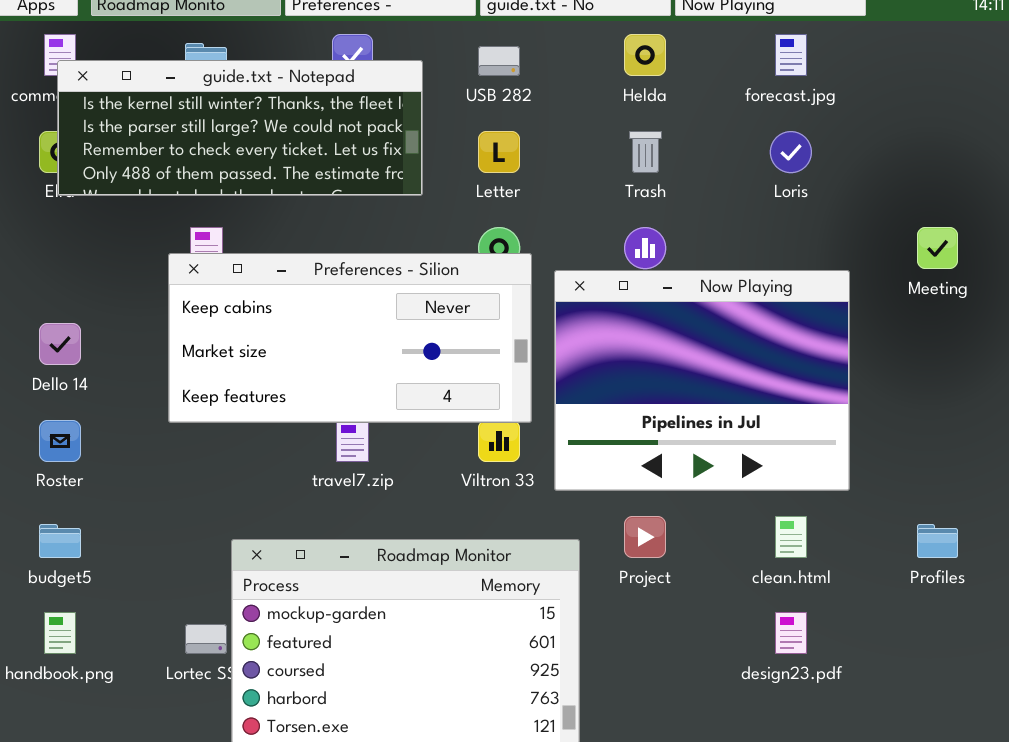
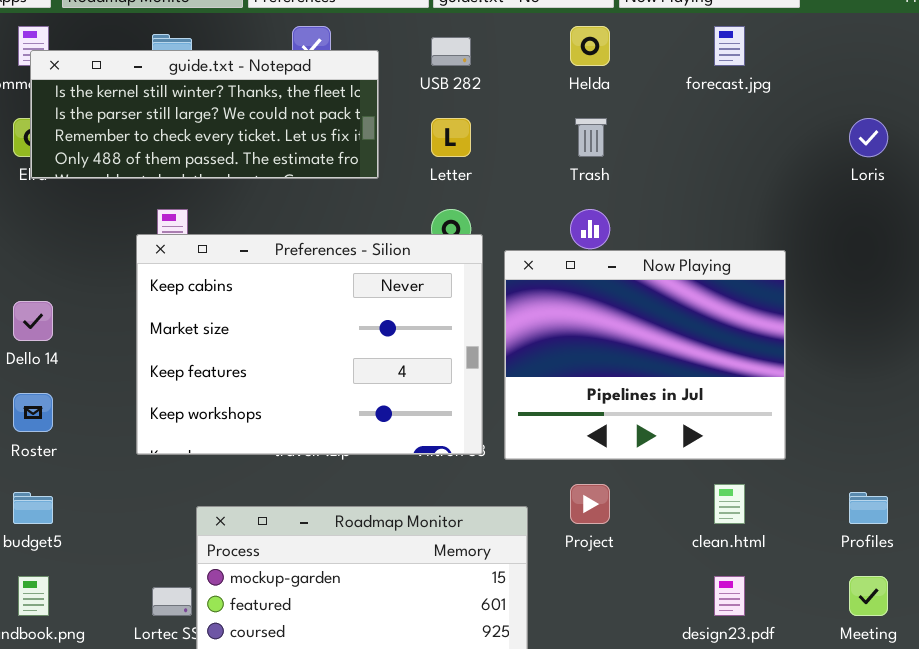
Loris: [770,131,812,173] -> [849,118,888,157], moved
Meeting: [917,227,958,269] -> [849,576,888,616], moved
Preferences - Silion: [168,253,532,423] -> [136,234,483,455], resized

